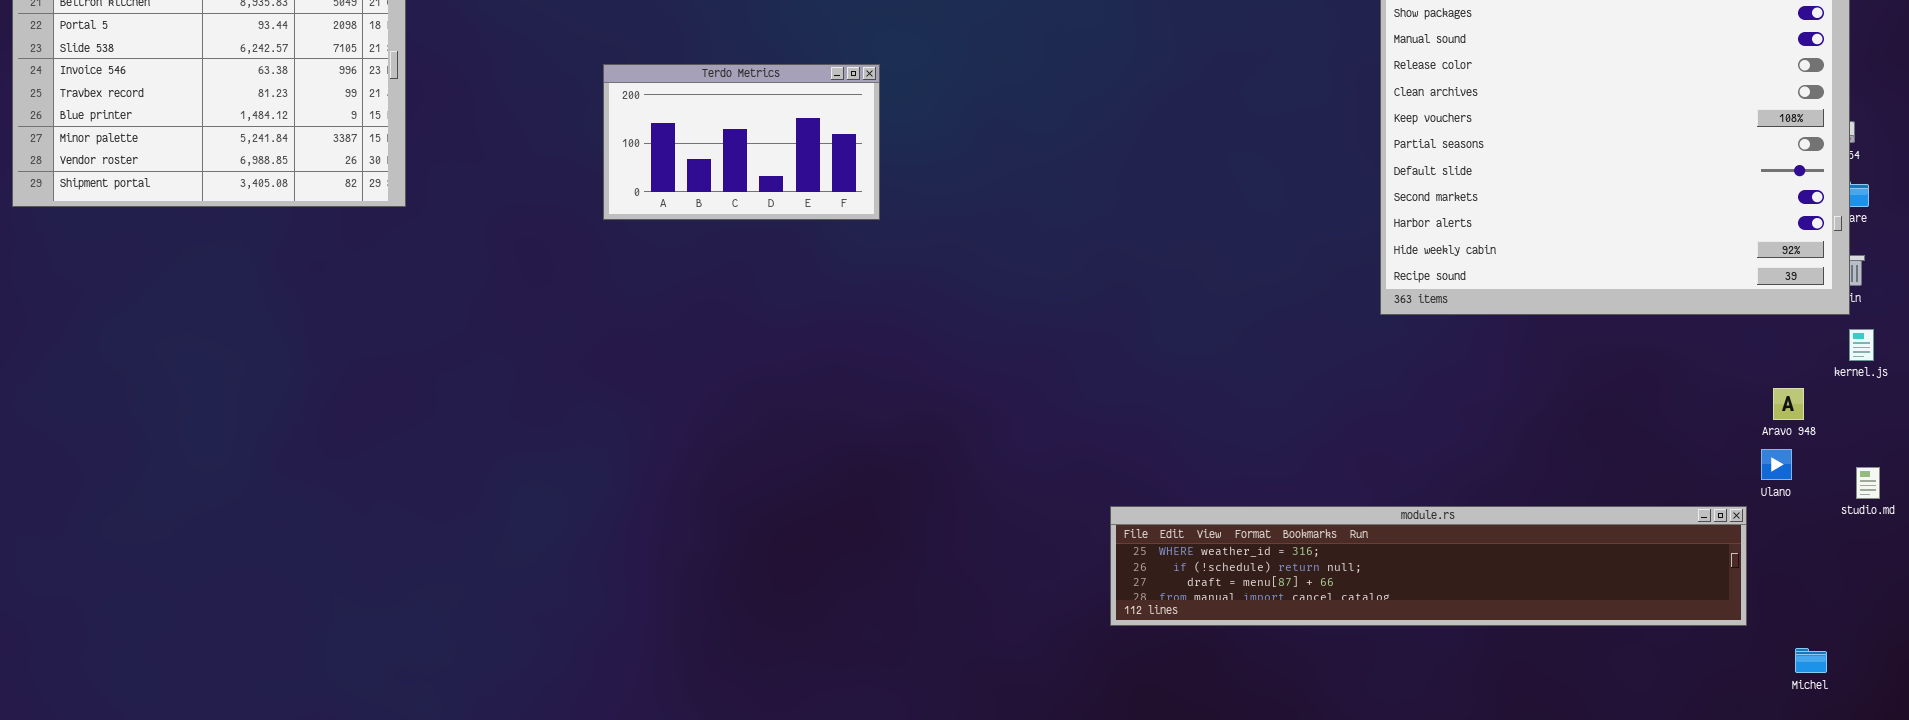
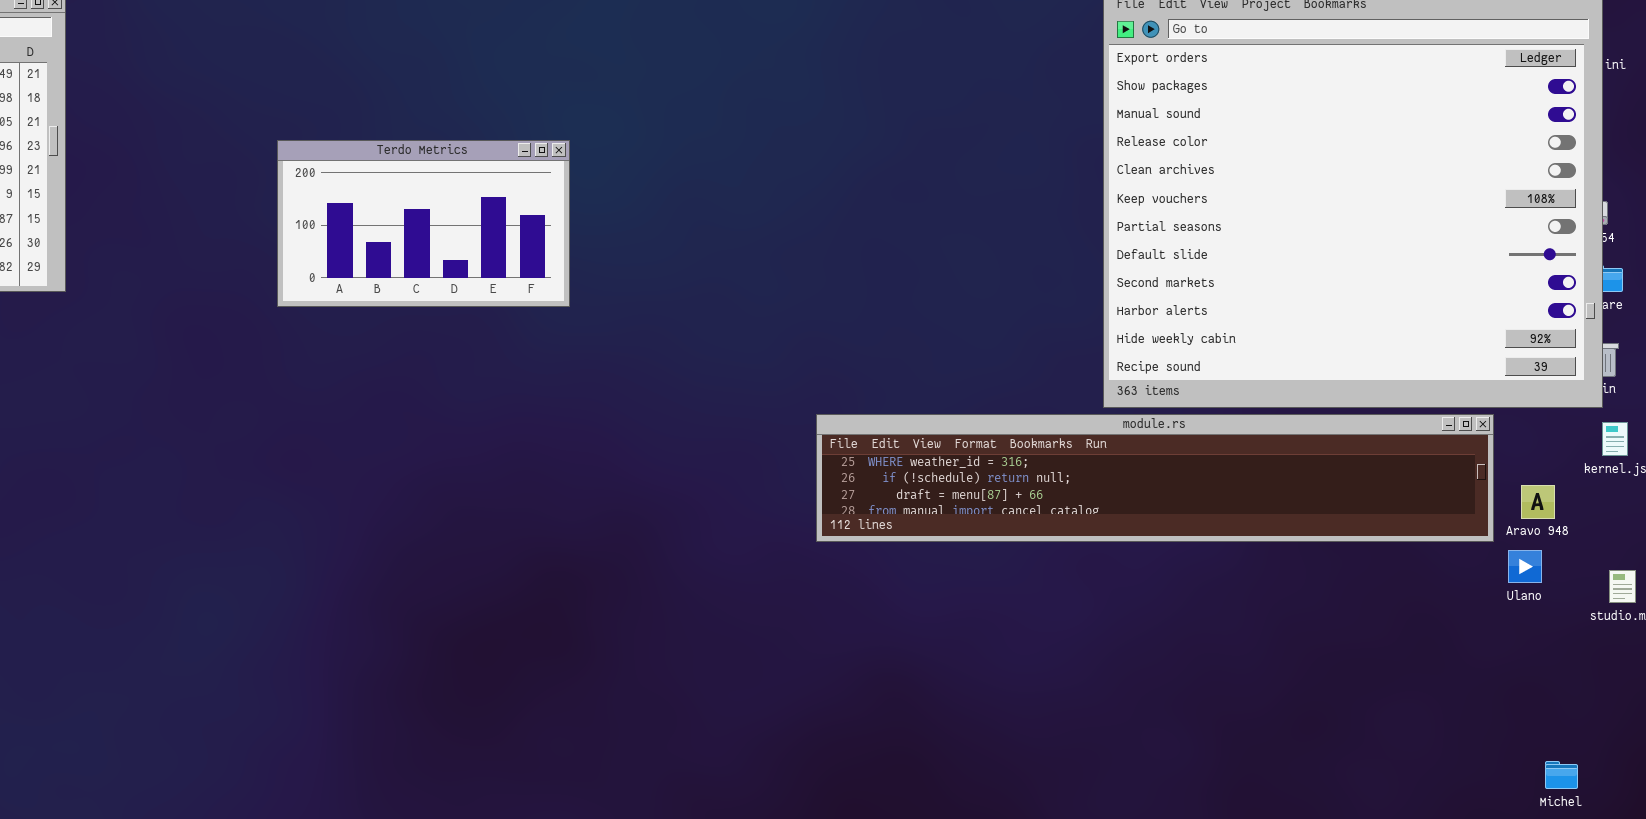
module.rs: [1110,506,1747,626] -> [816,414,1494,542], moved

